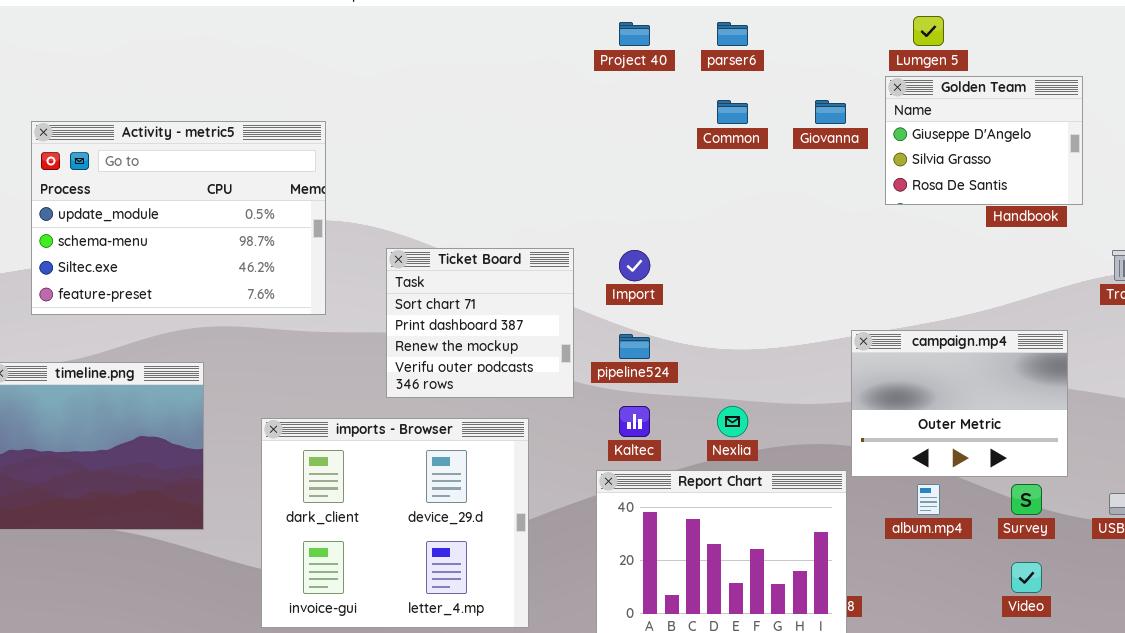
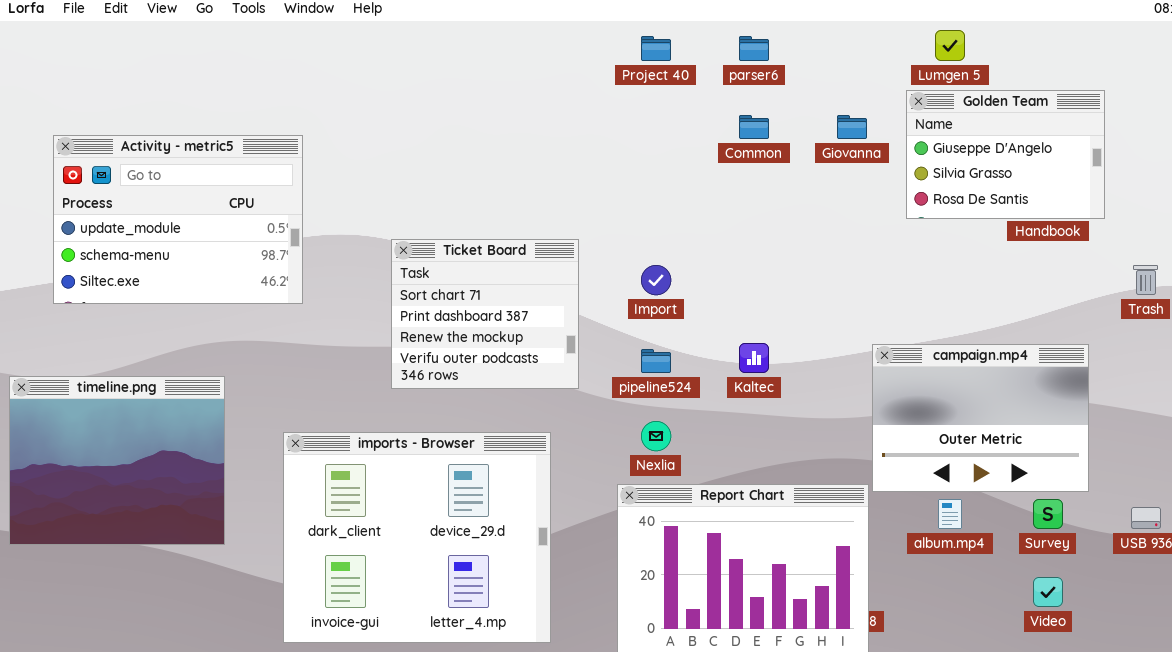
Activity - metric5: [31,121,326,315] -> [53,135,303,304], resized
Ticket Board: [386,248,574,398] -> [391,239,579,389], moved
Kaltec: [619,406,650,437] -> [739,343,769,373], moved
Nexlia: [717,406,748,437] -> [641,421,671,451], moved

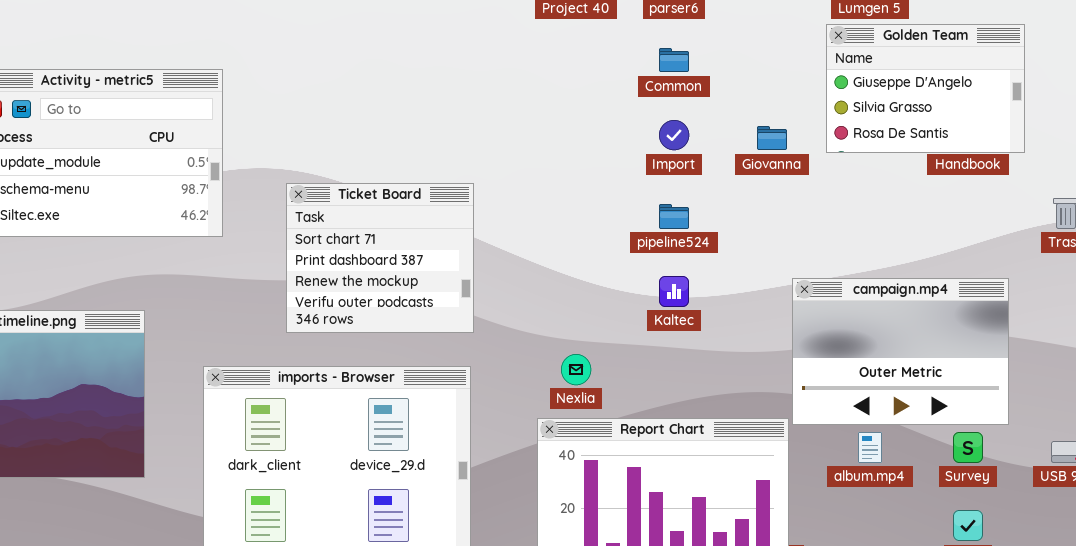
Giovanna: [837,115,867,139] -> [757,126,787,150], moved
Ticket Board: [391,239,579,389] -> [286,183,474,333], moved
Import: [641,265,671,295] -> [659,120,689,150], moved
pipeline524: [641,349,671,373] -> [659,204,689,229], moved

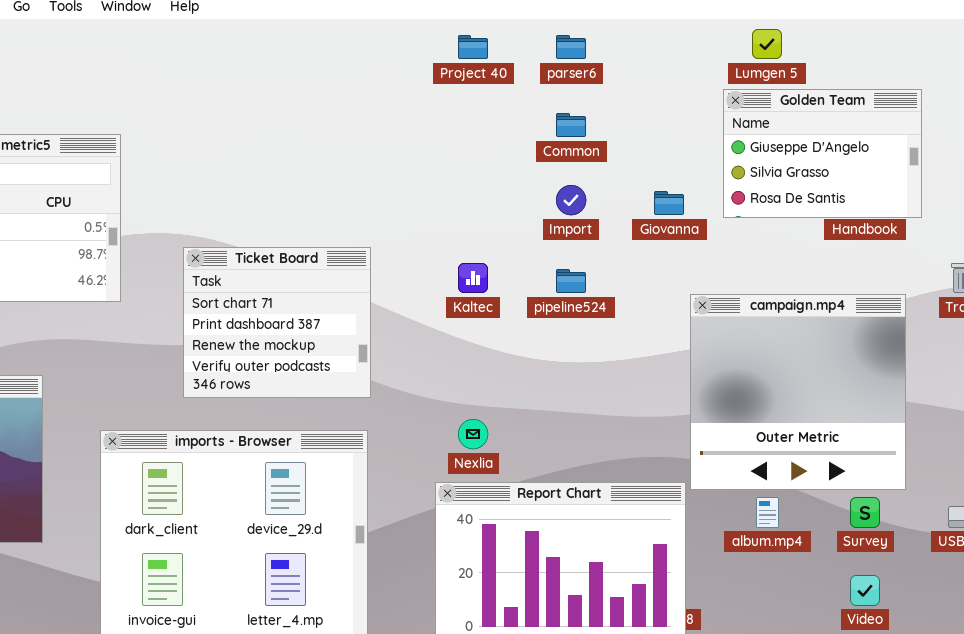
Kaltec: [659,276,689,307] -> [458,263,488,293], moved
campaign.mp4: [792,278,1009,425] -> [690,294,906,490], resized

